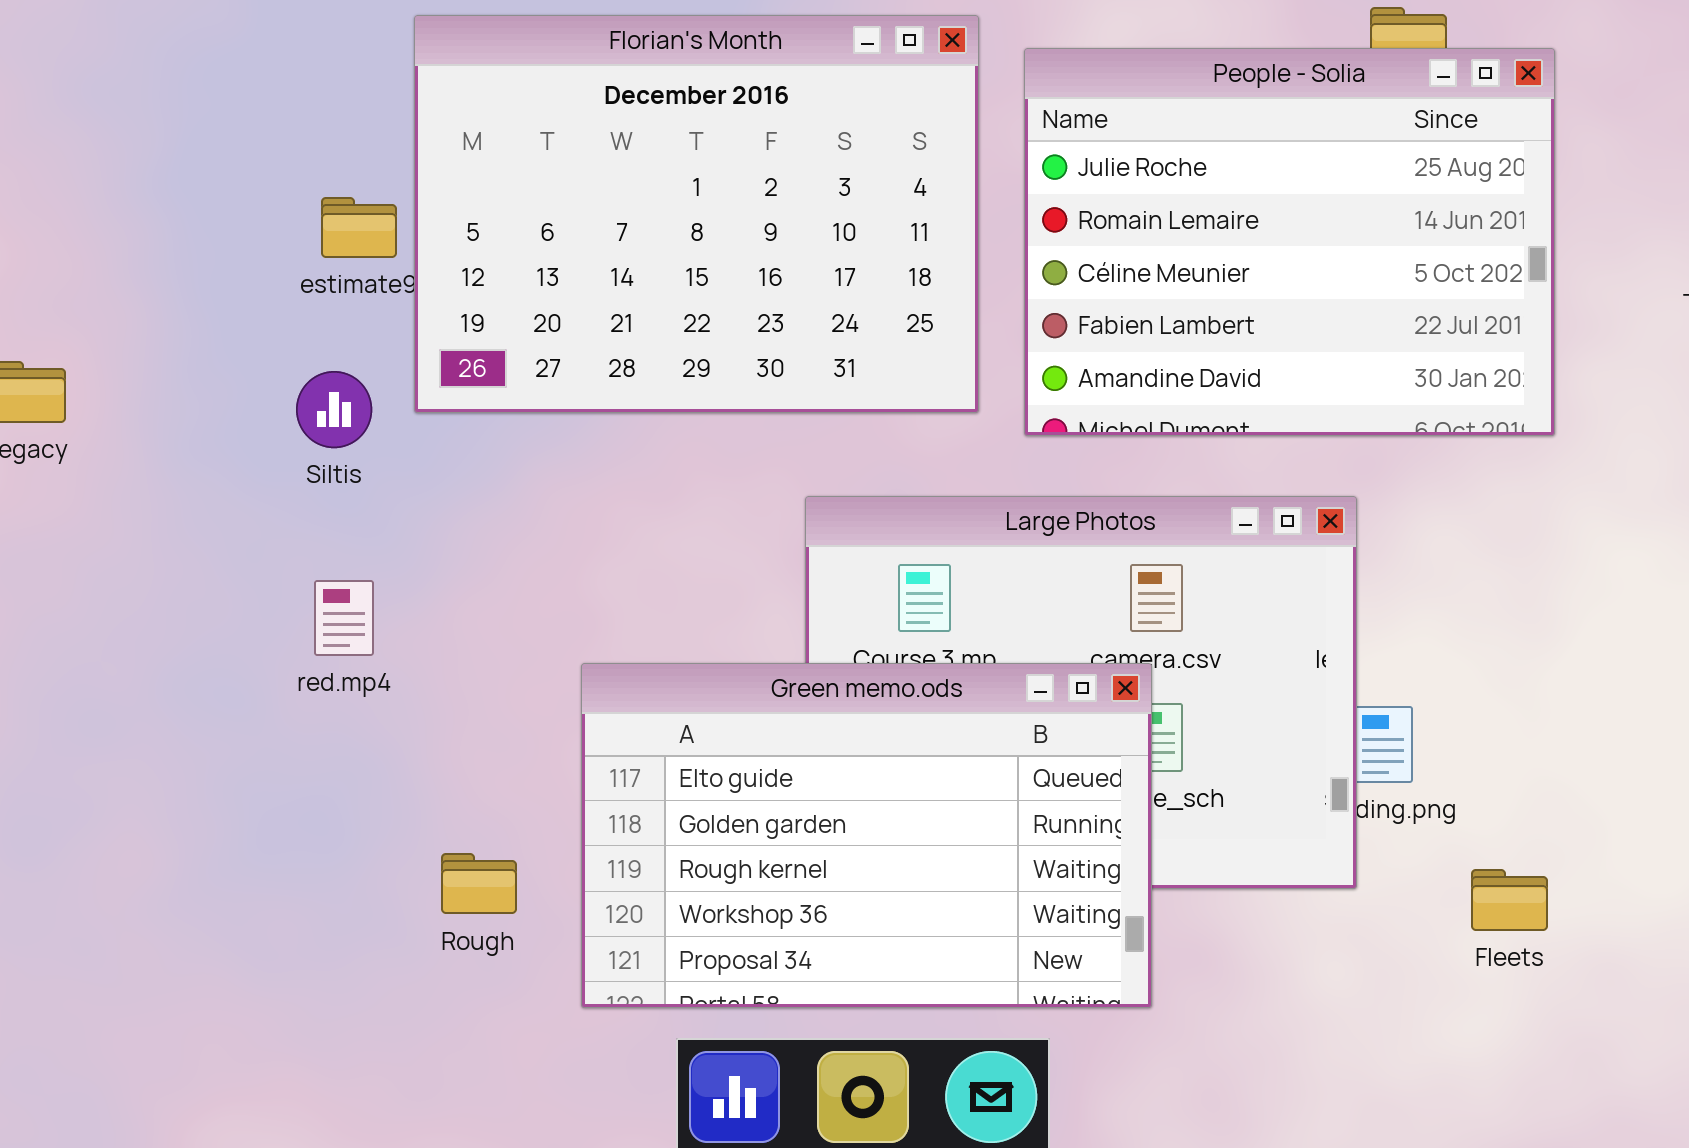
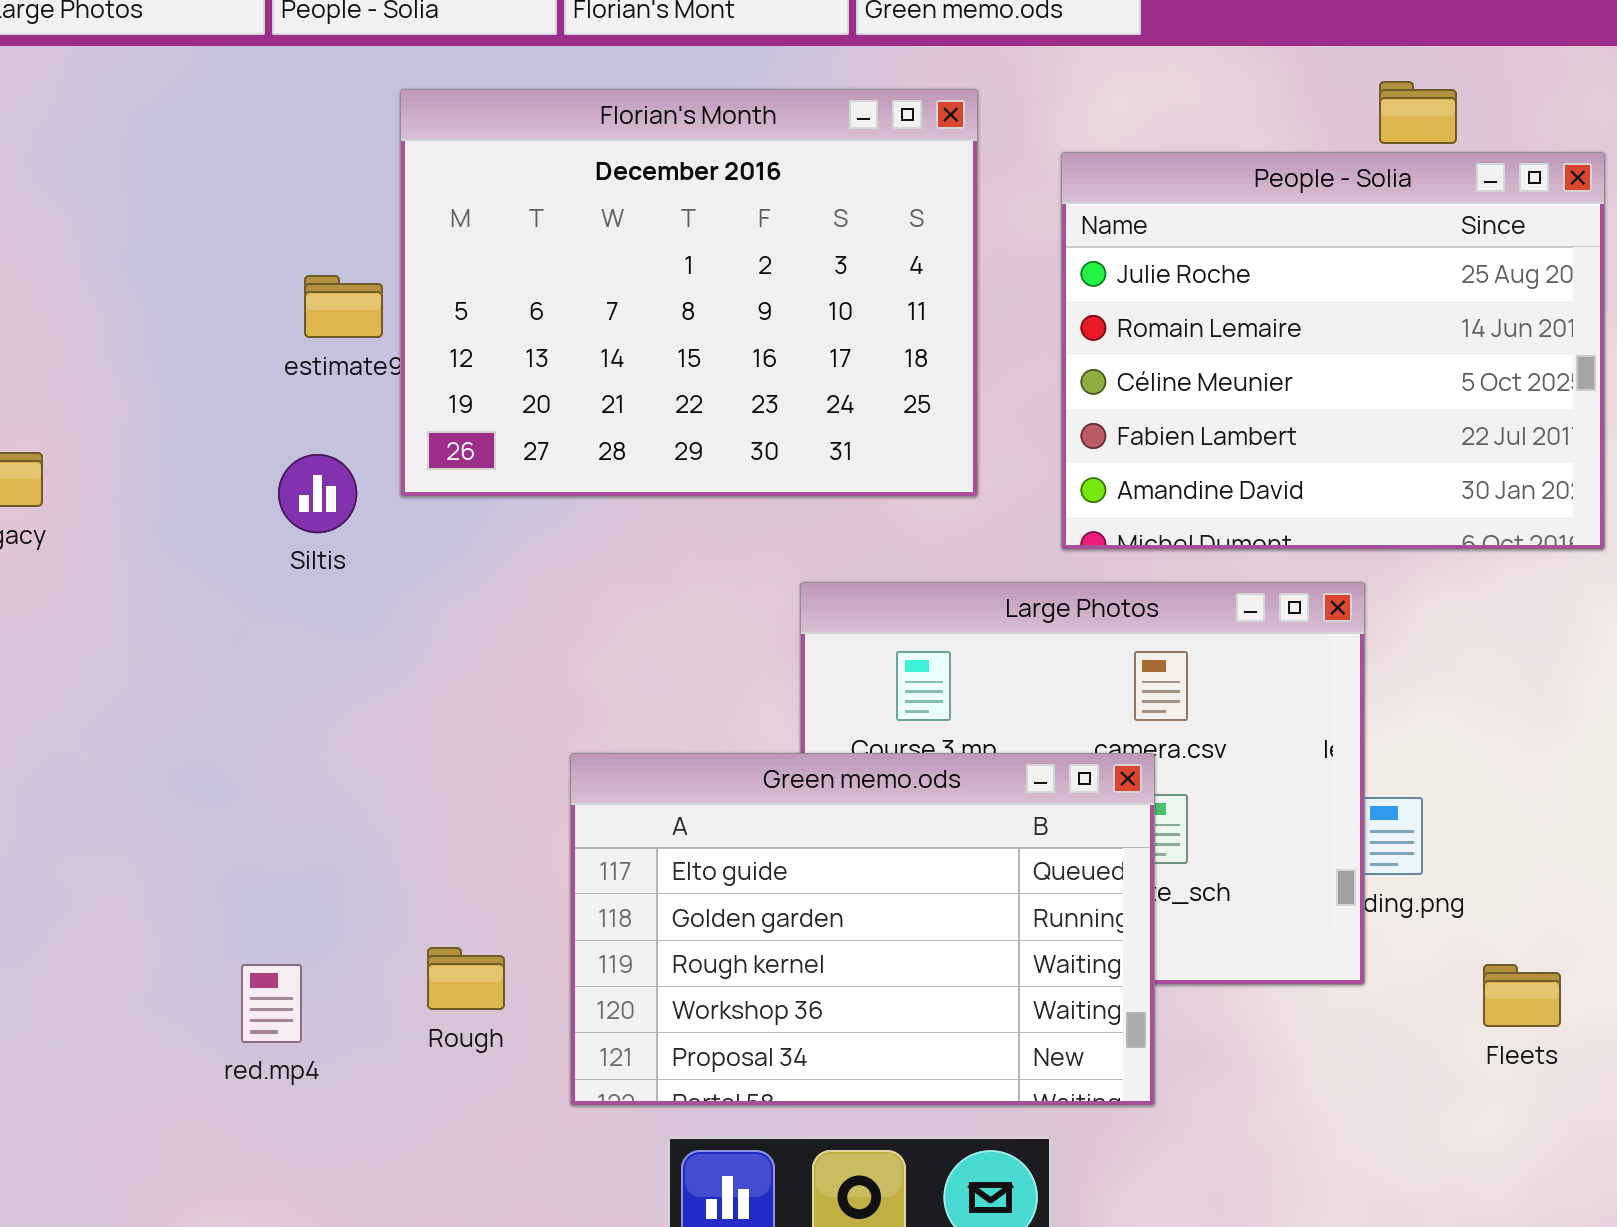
People - Solia: [1024,48,1555,436] -> [1061,152,1605,550], moved
red.mp4: [314,580,374,656] -> [241,964,302,1043], moved

